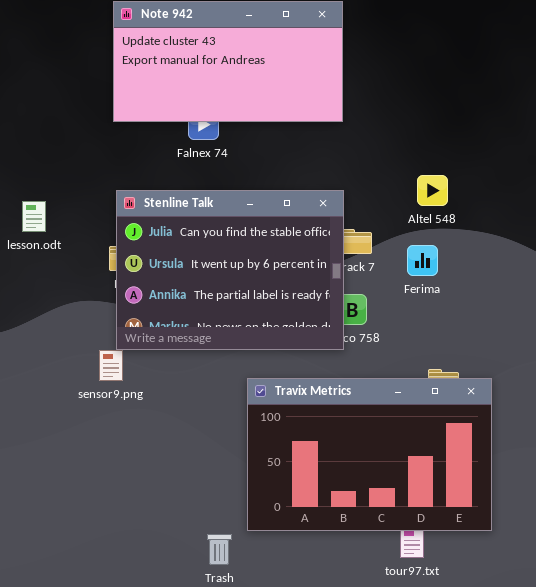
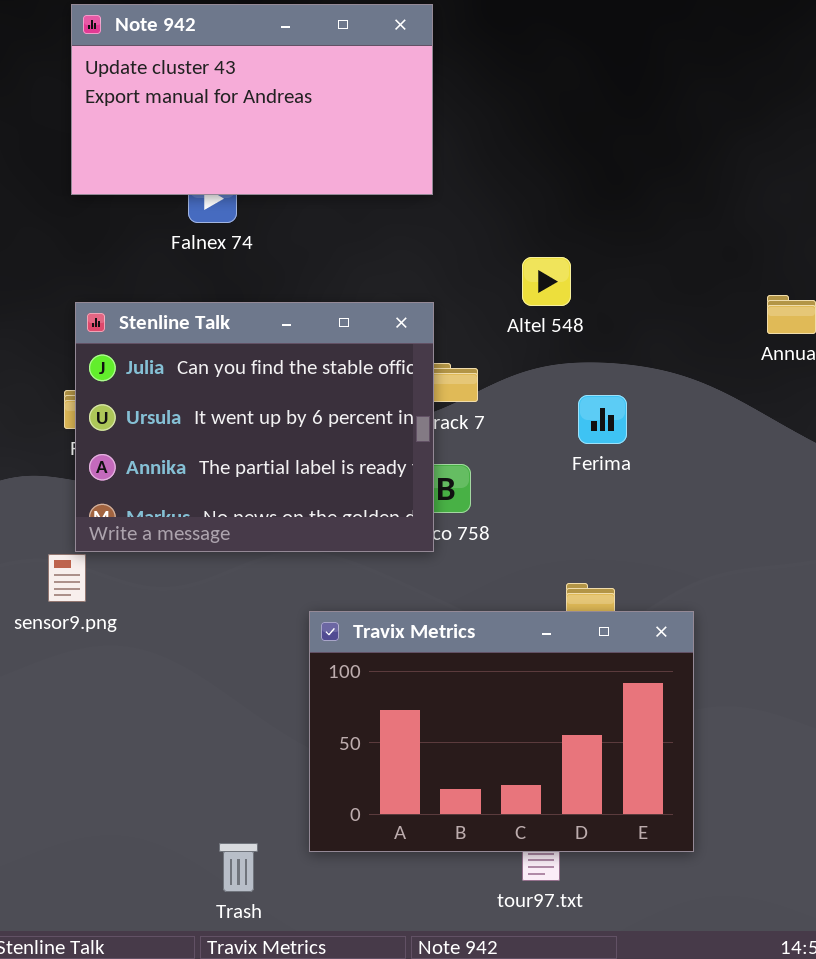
Altel 548: [417,175,448,206] -> [522,257,571,306], moved
Ferima: [407,245,438,276] -> [578,395,627,444], moved
Travix Metrics: [247,378,492,531] -> [309,611,694,852], moved

